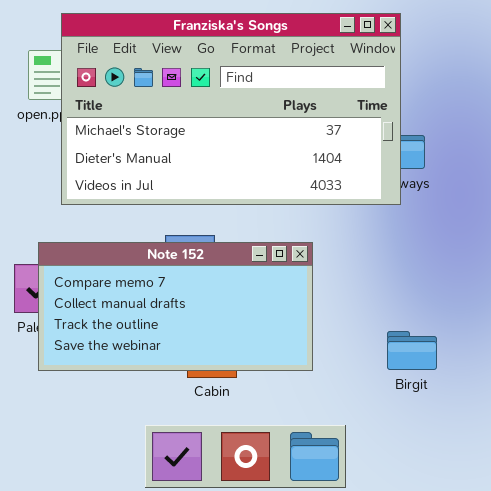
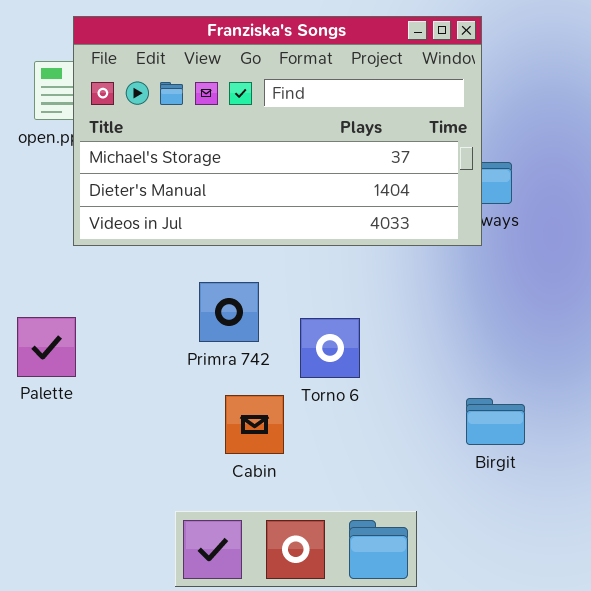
Note 152: [38,242,313,371] -> none, closed

